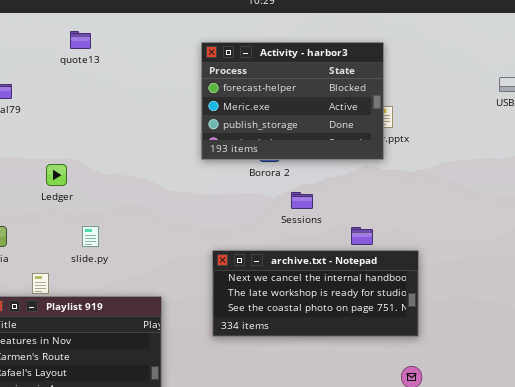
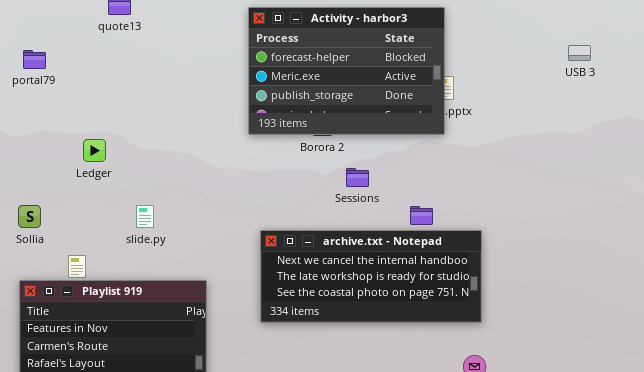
slide.py: [82,226,99,247] -> [136,205,154,228], moved

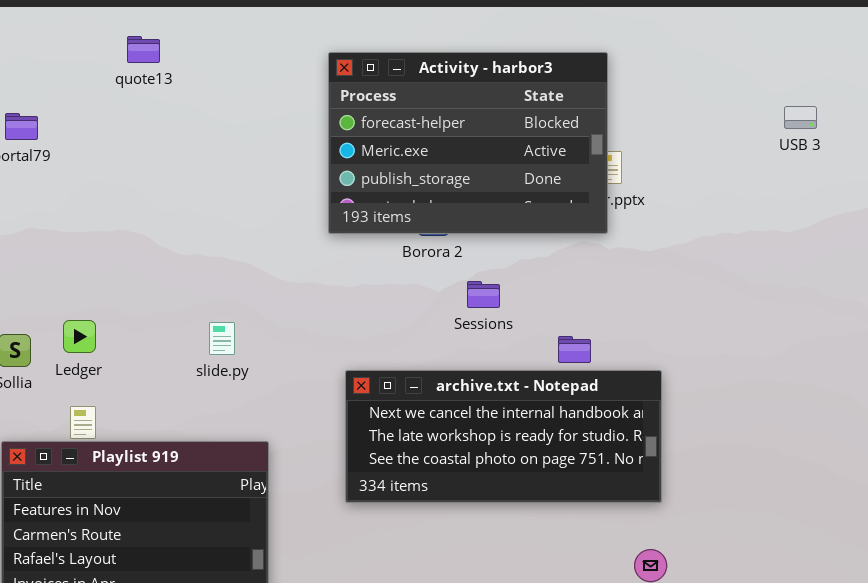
Ledger: [83,139,106,162] -> [63,320,96,353], moved
slide.py: [136,205,154,228] -> [209,322,235,355], moved

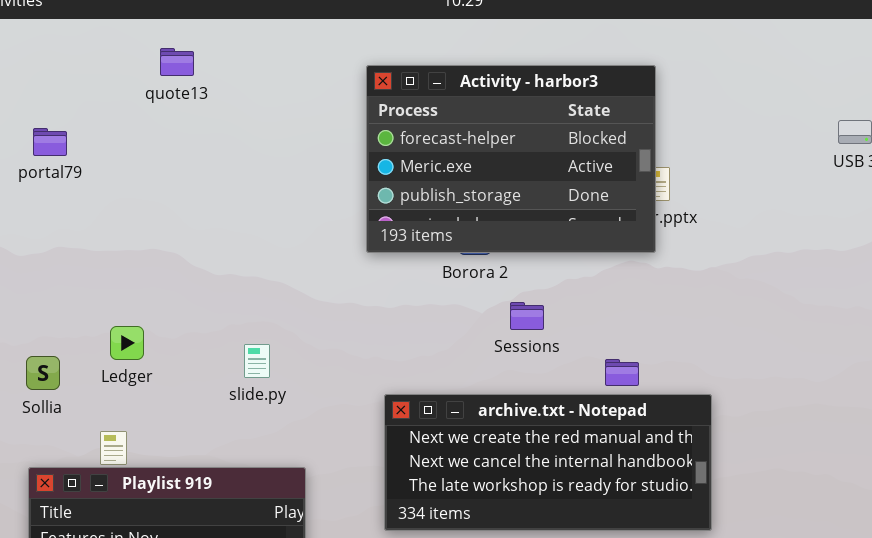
Ledger: [63,320,96,353] -> [110,326,144,360], moved
archive.txt - Notepad: [345,370,662,503] -> [384,394,712,531], scrolled up 1 row

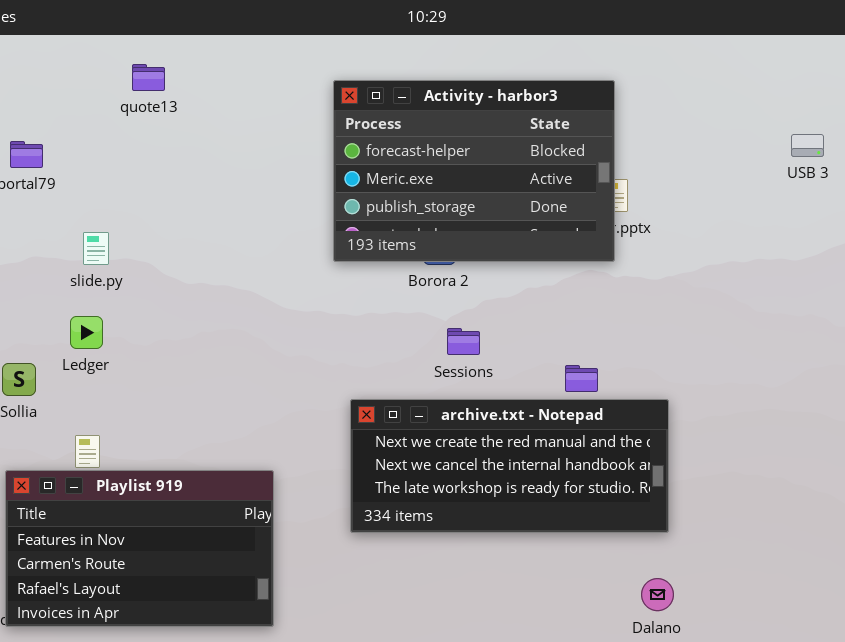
Sessions: [510,302,544,330] -> [447,328,480,355], moved
Ledger: [110,326,144,360] -> [70,316,103,349], moved
slide.py: [244,344,270,378] -> [83,232,109,265], moved

